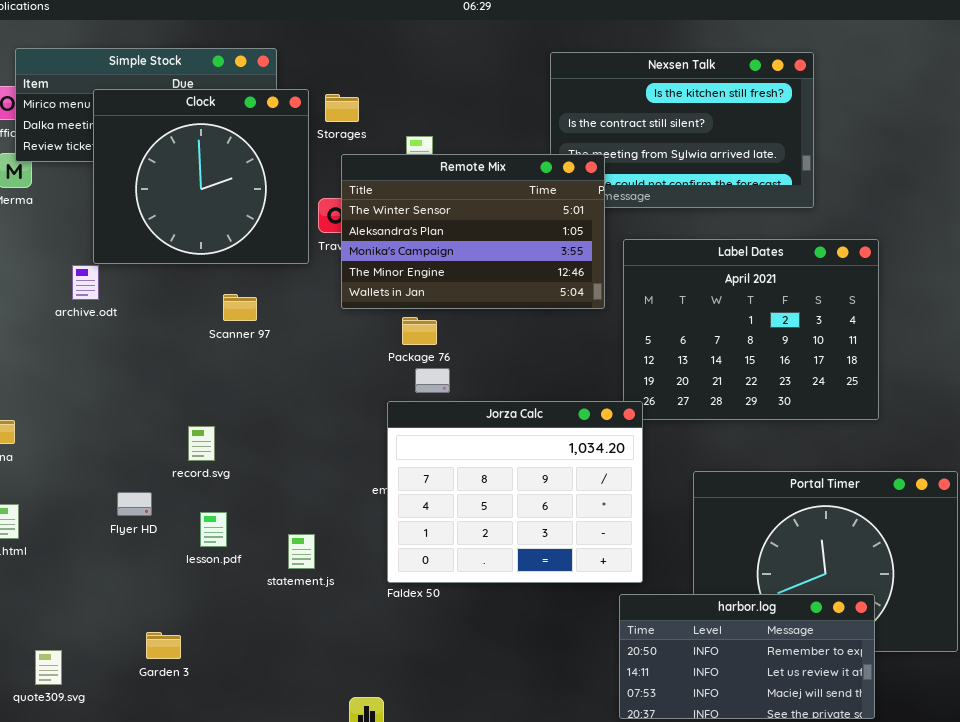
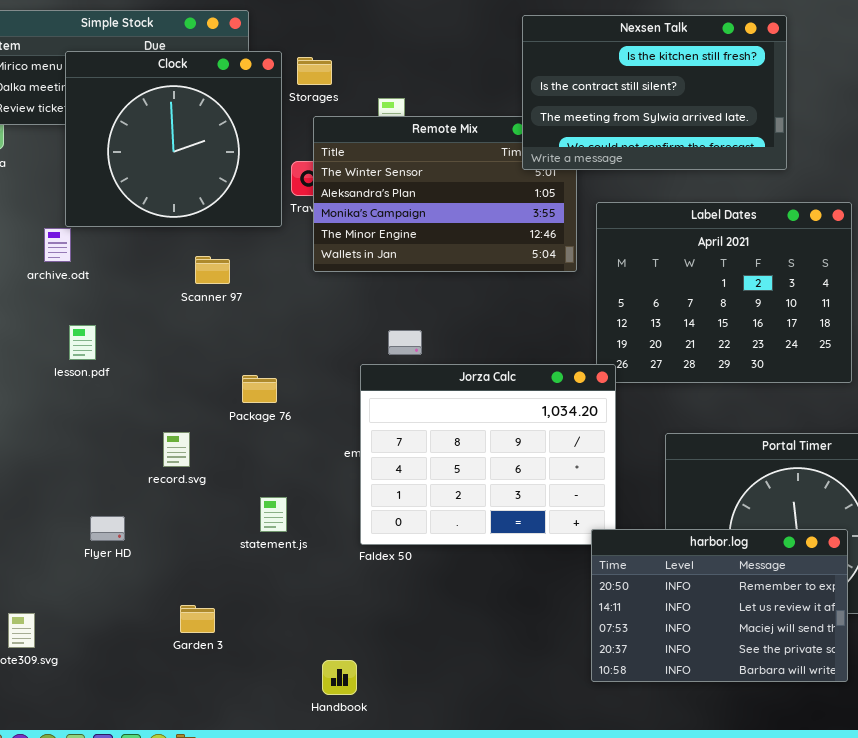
Nexsen Talk: [550,52,814,208] -> [522,15,787,170], raised
Package 76: [402,317,437,345] -> [242,375,277,403], moved
record.svg: [188,426,215,461] -> [163,432,190,467], moved
Flyer HD: [117,492,152,516] -> [90,516,125,541], moved
lesson.pdf: [200,512,227,547] -> [69,325,96,360], moved
harbor.log: [619,594,875,719] -> [591,529,848,682], resized
Garden 3: [146,632,181,659] -> [180,605,215,633], moved

